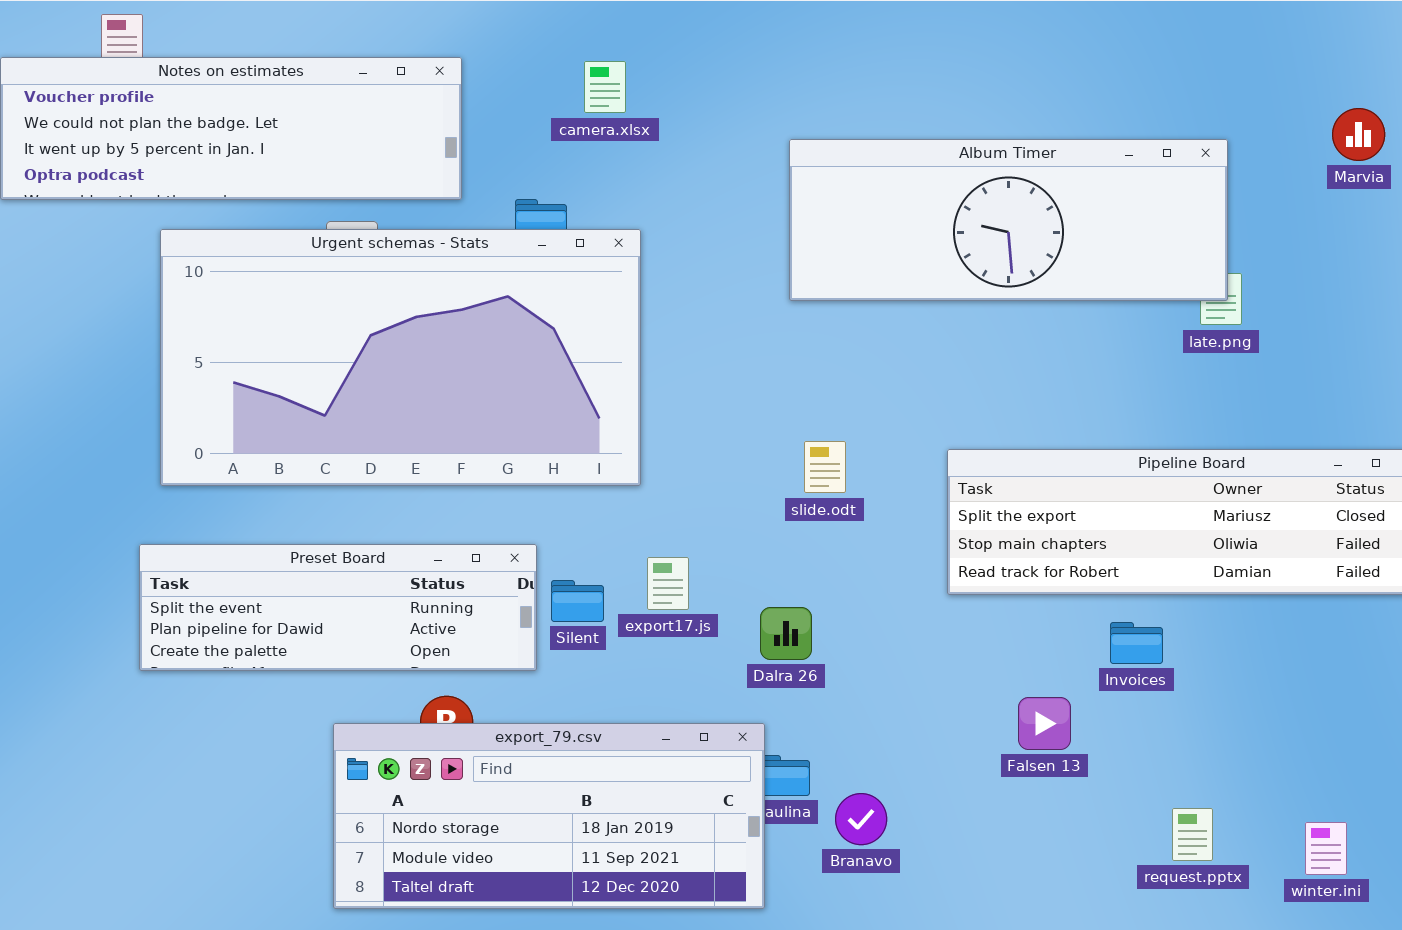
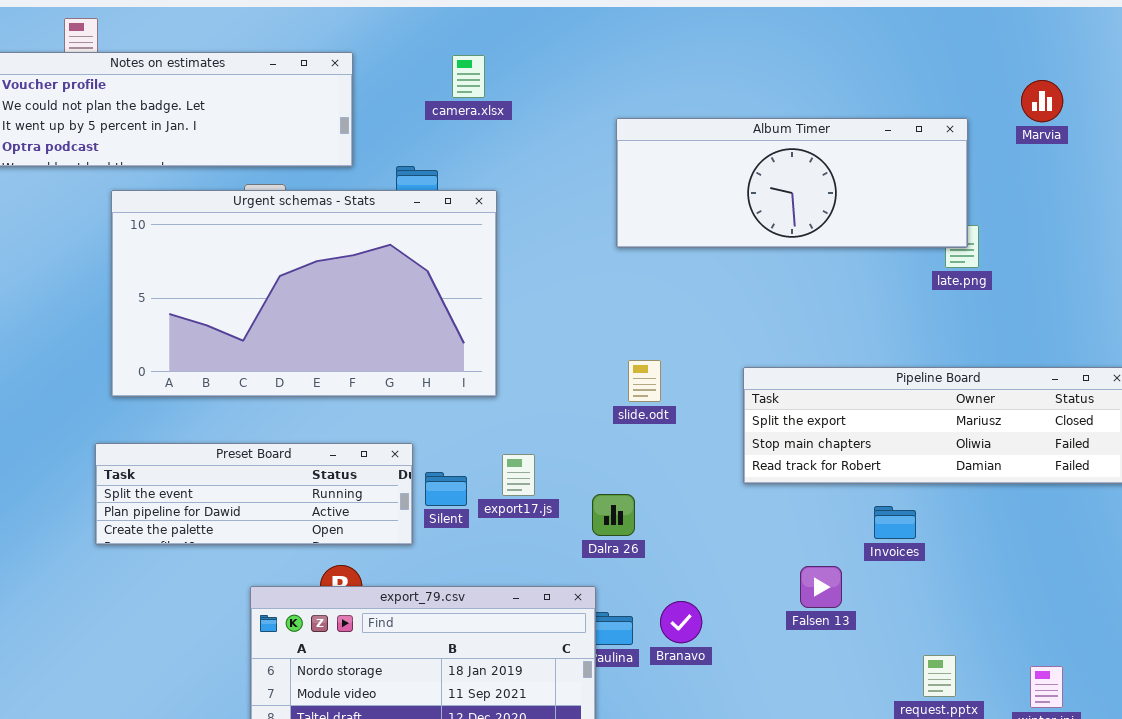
Marvia: [1332,108,1385,161] -> [1021,80,1063,122], moved
Branavo: [835,793,887,845] -> [660,601,702,643], moved

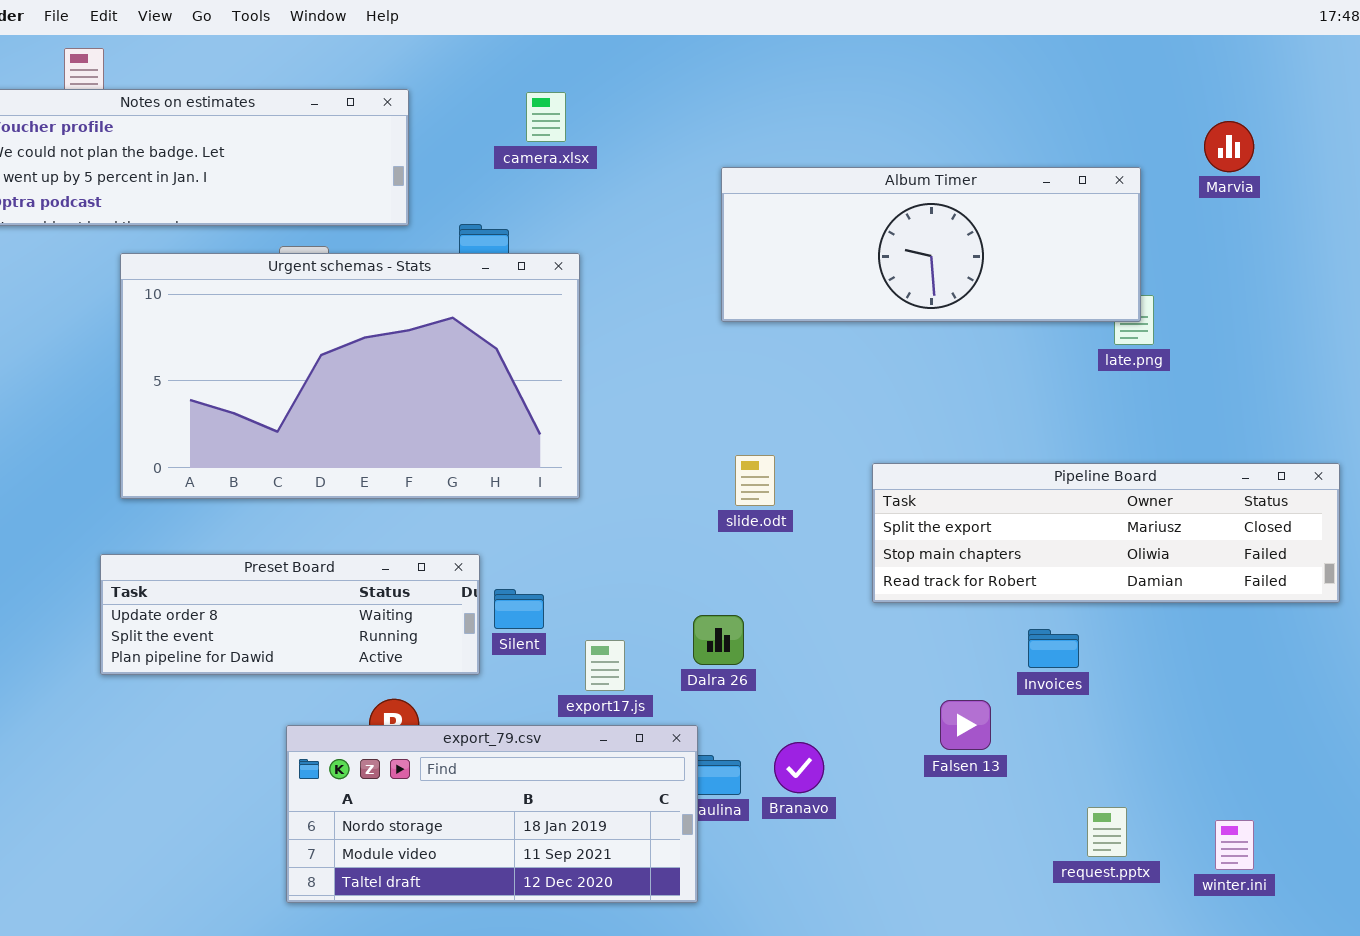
Preset Board: [95,443,413,545] -> [100,554,480,675], scrolled up 1 row
export17.js: [502,454,535,496] -> [585,640,625,691], moved

